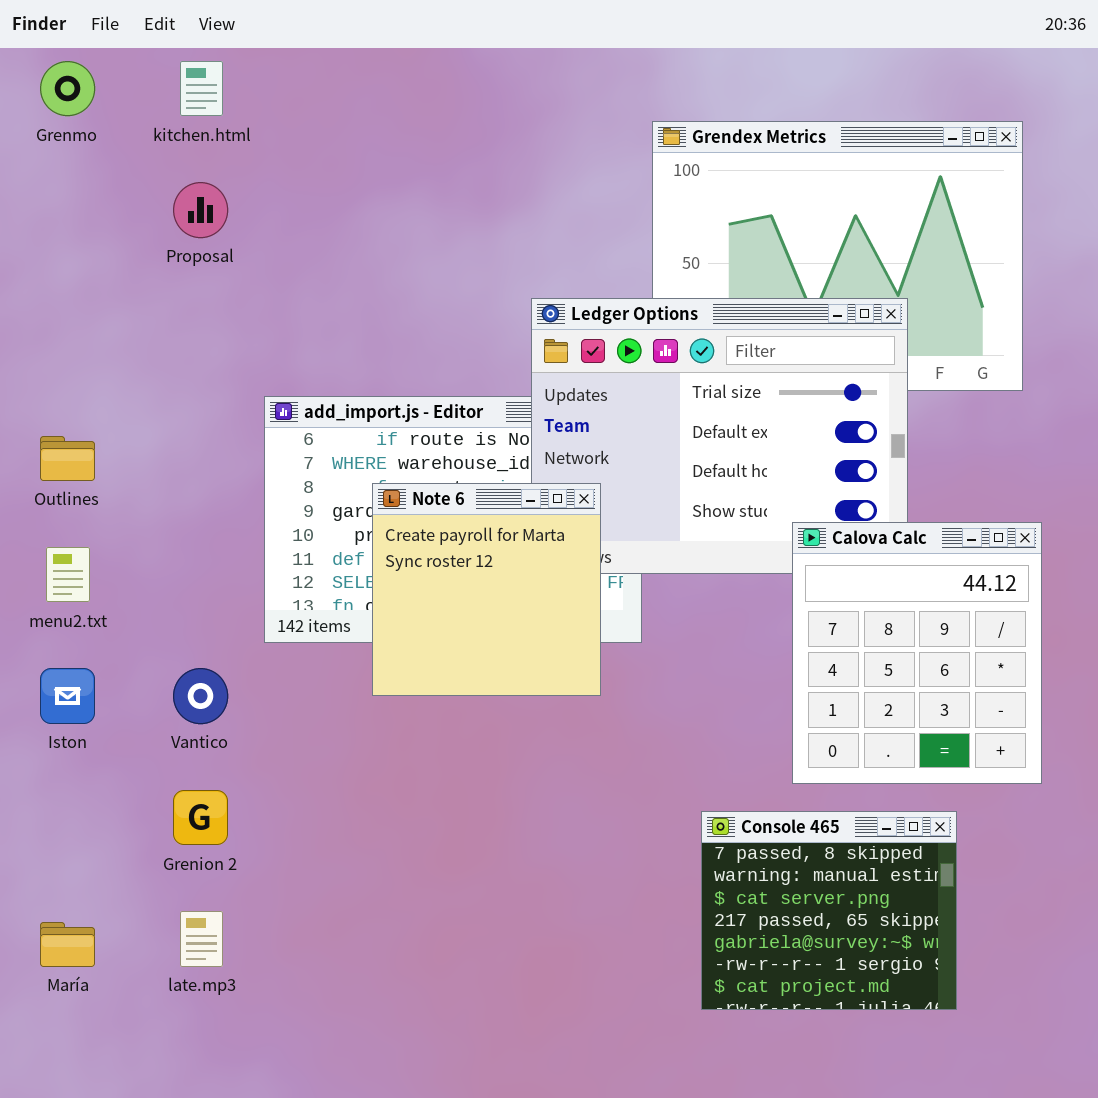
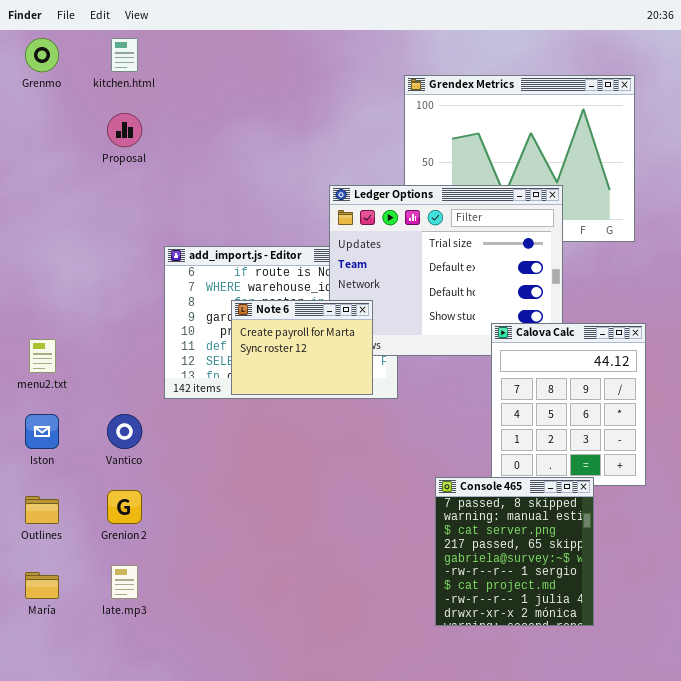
Outlines: [40,436,95,481] -> [25,496,59,524], moved
Note 6: [372,483,601,696] -> [231,300,373,395], resized
Console 465: [701,811,957,1010] -> [435,477,594,626], resized

